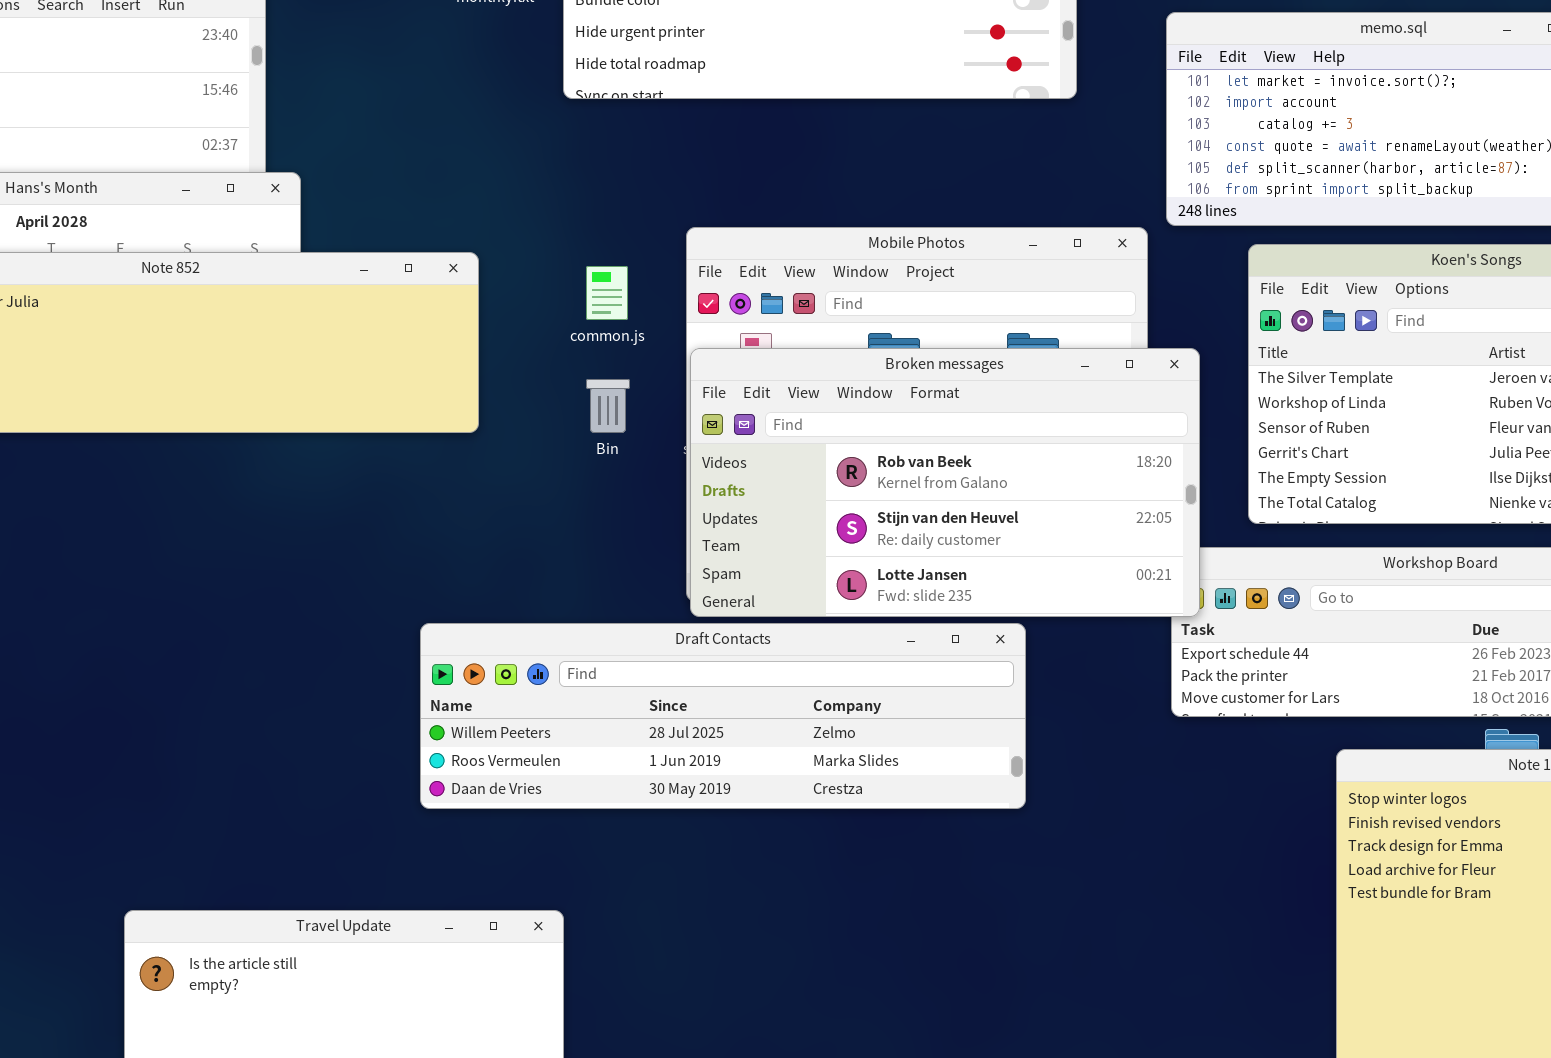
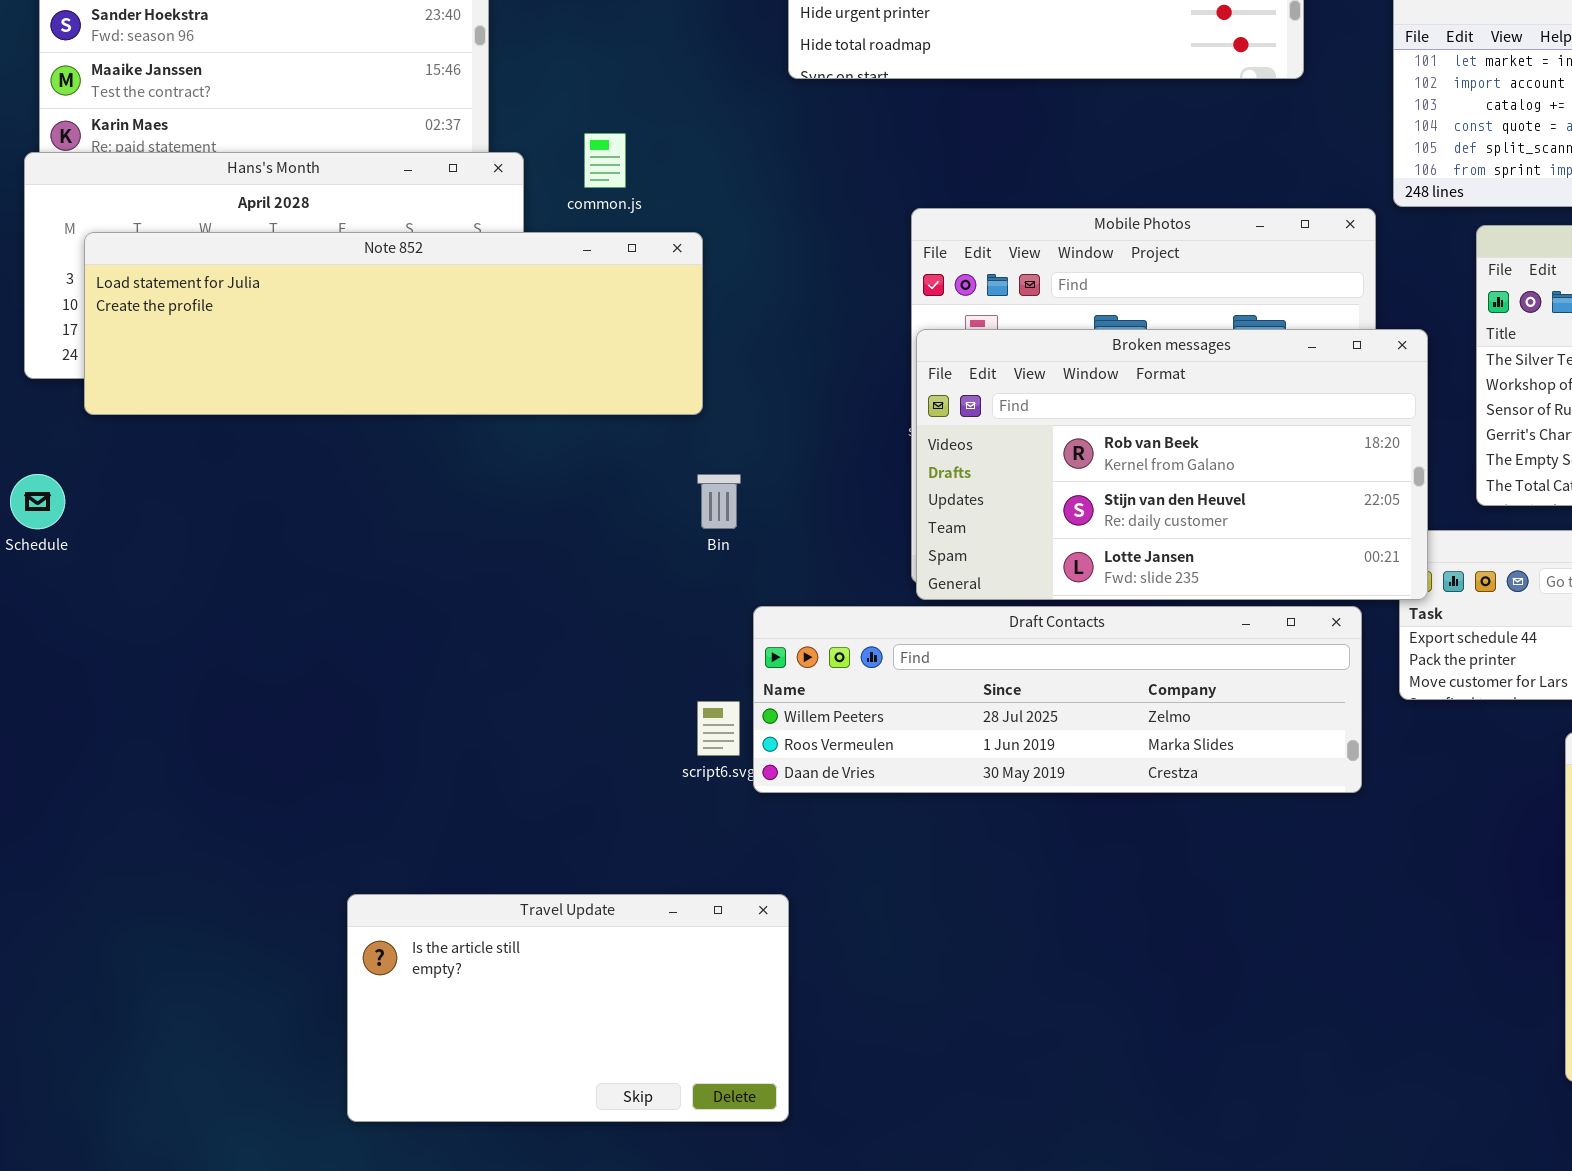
common.js: [586,266,628,320] -> [584,133,626,188], moved
Bin: [586,379,630,433] -> [697,474,741,529], moved
Draft Contacts: [420,623,1026,809] -> [753,606,1362,793], moved

